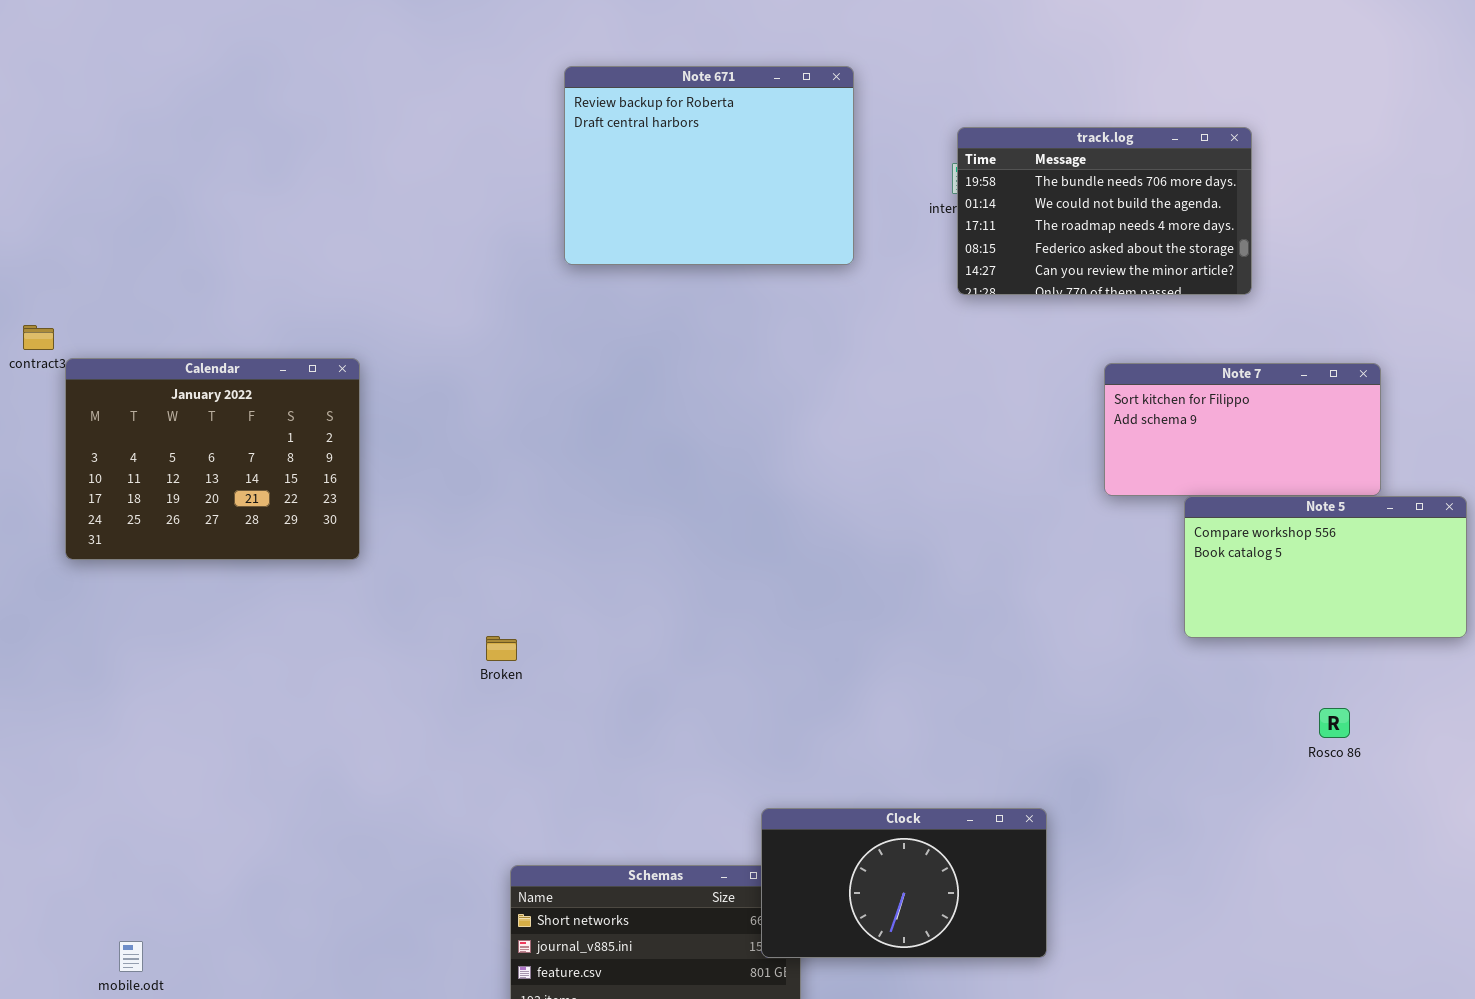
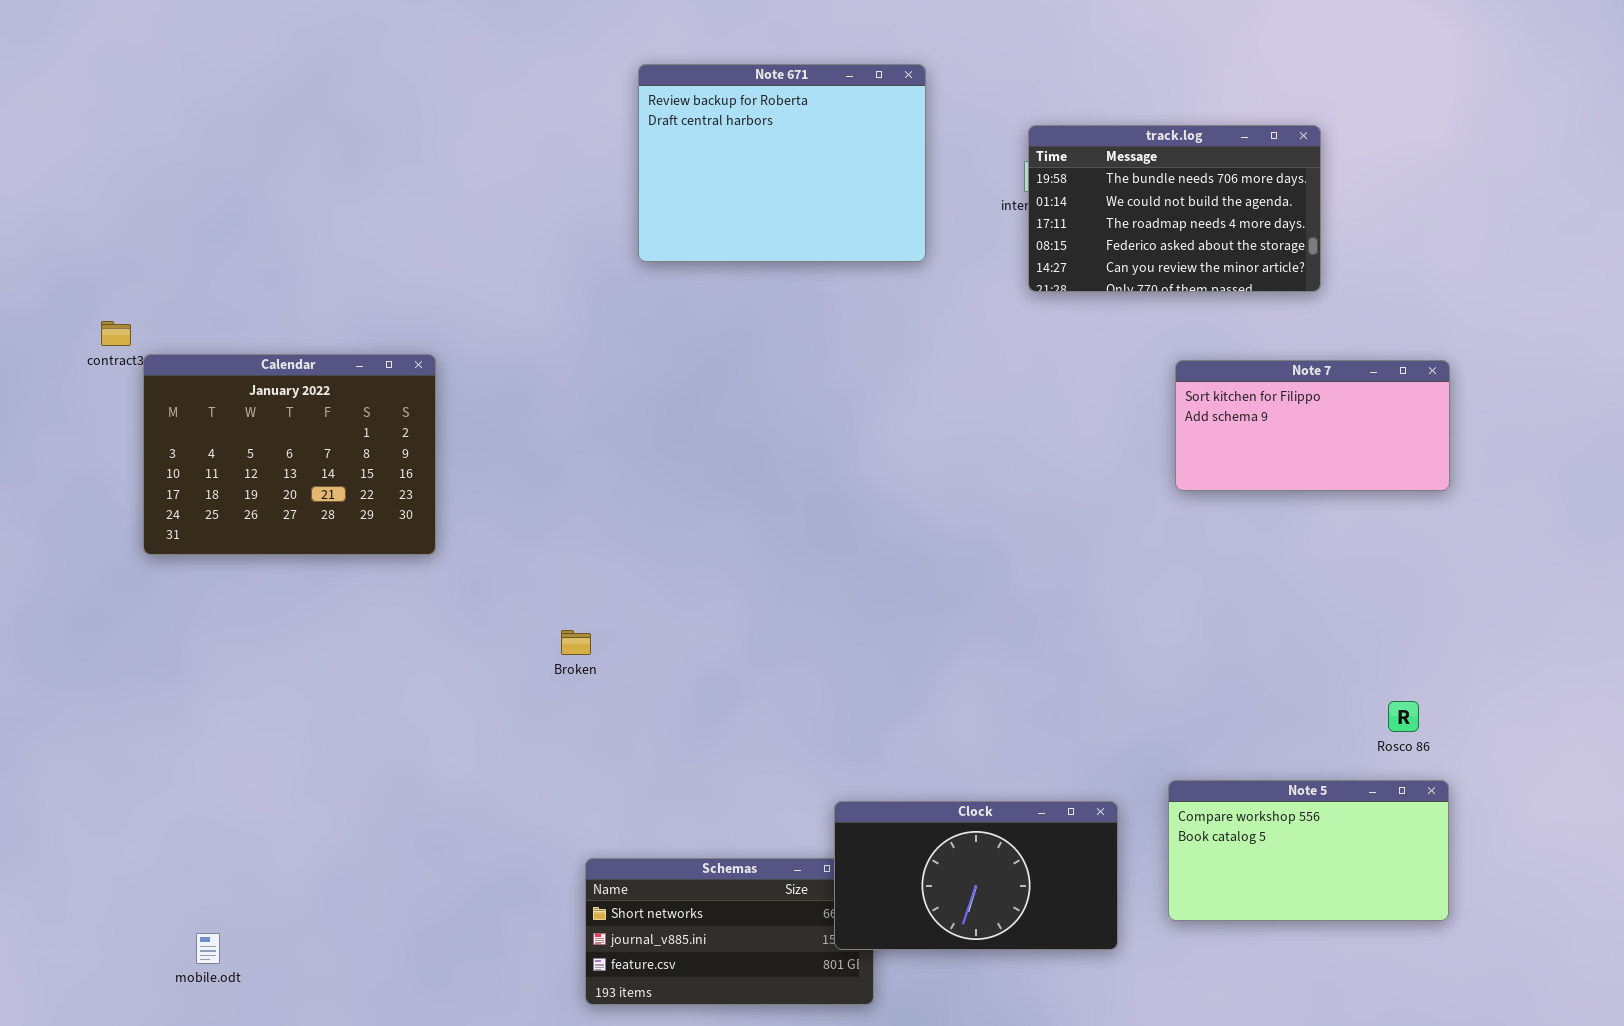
Note 5: [1184,496,1467,638] -> [1168,780,1449,921], moved

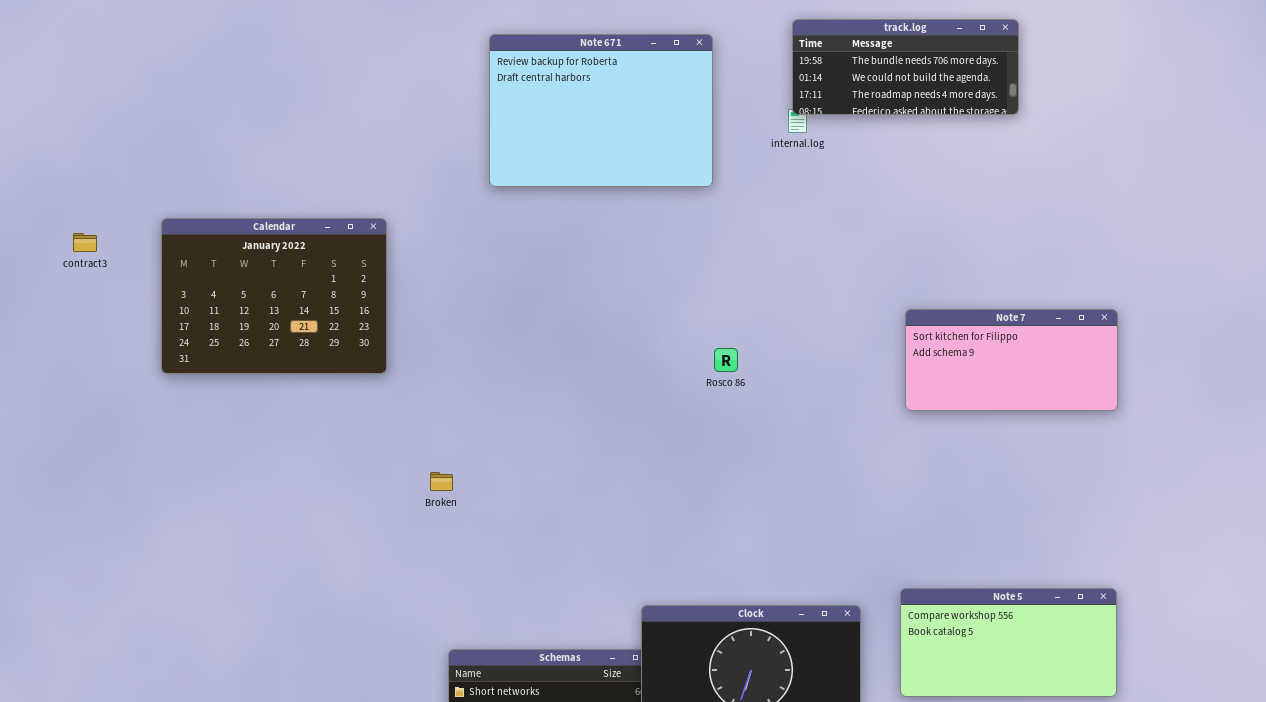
track.log: [1028,125,1321,292] -> [792,19,1019,115], moved, resized
Calendar: [143,354,436,555] -> [161,218,387,374], moved
Note 7: [1175,360,1450,491] -> [905,309,1118,411], moved
Rosco 86: [1388,701,1419,732] -> [714,348,738,372], moved

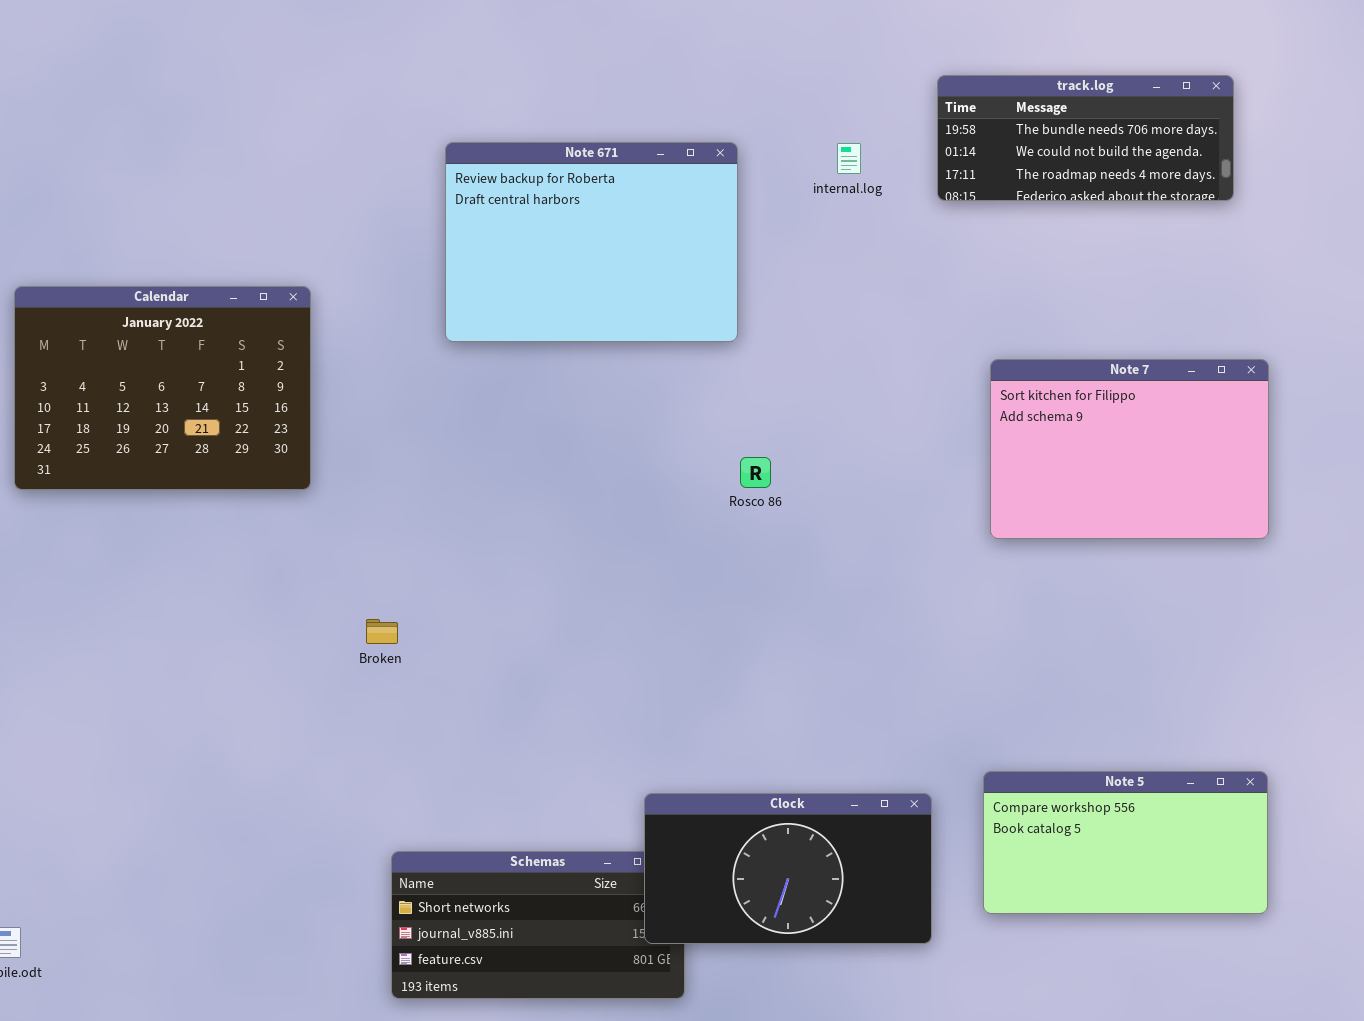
track.log: [792,19,1019,115] -> [937,75,1234,201], moved
Note 671: [489,34,713,187] -> [445,142,738,342], moved
Note 7: [905,309,1118,411] -> [990,359,1269,539], resized

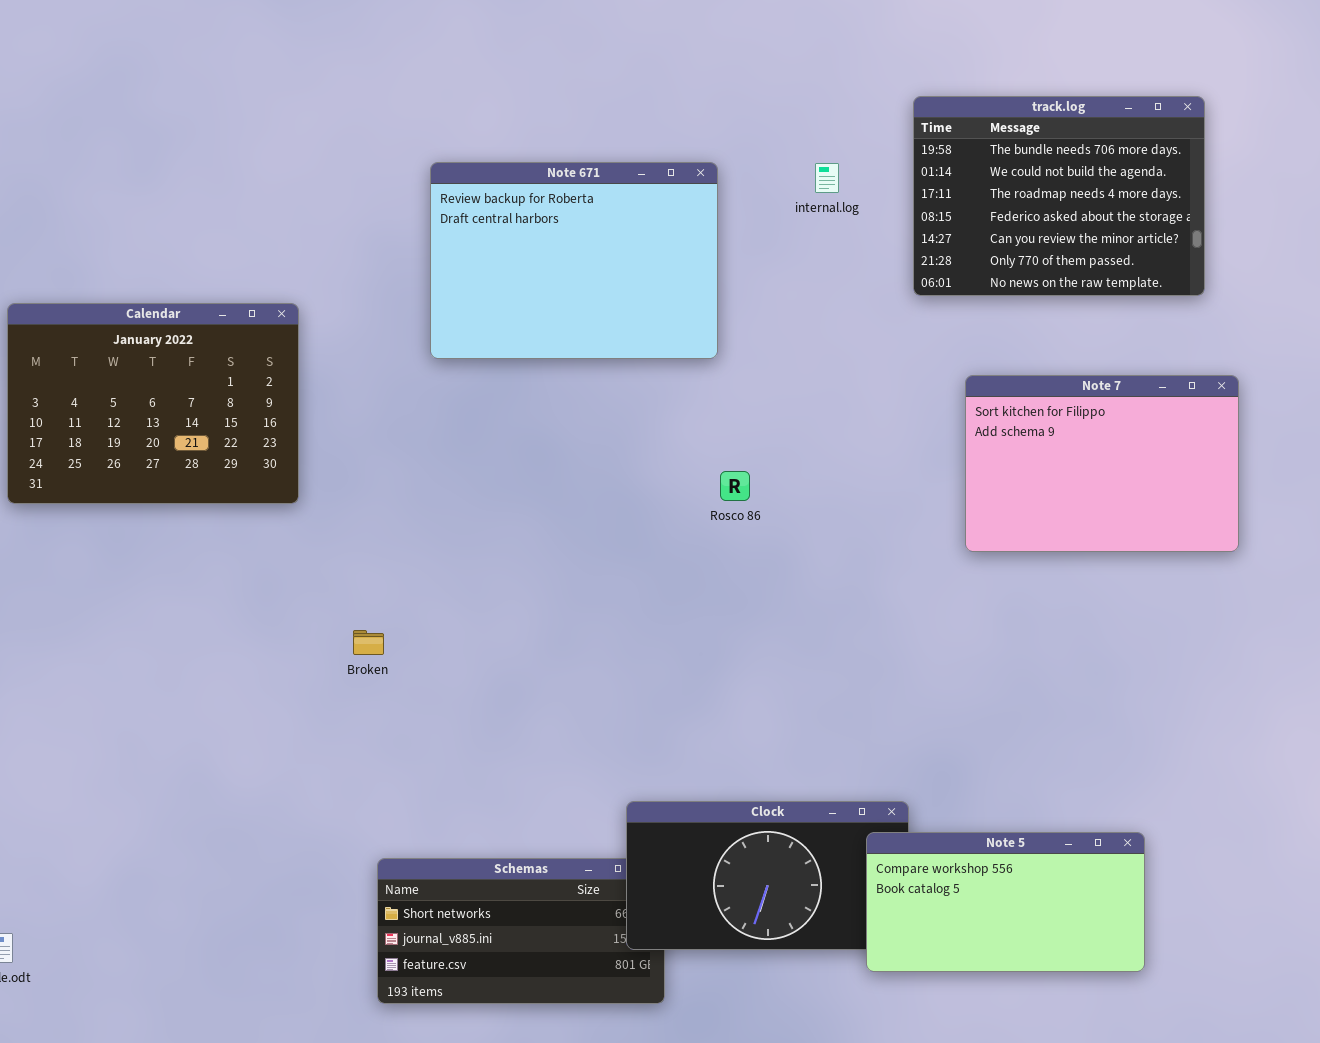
track.log: [937,75,1234,201] -> [913,96,1205,296], resized
Note 5: [983,771,1268,914] -> [866,832,1145,972], moved

